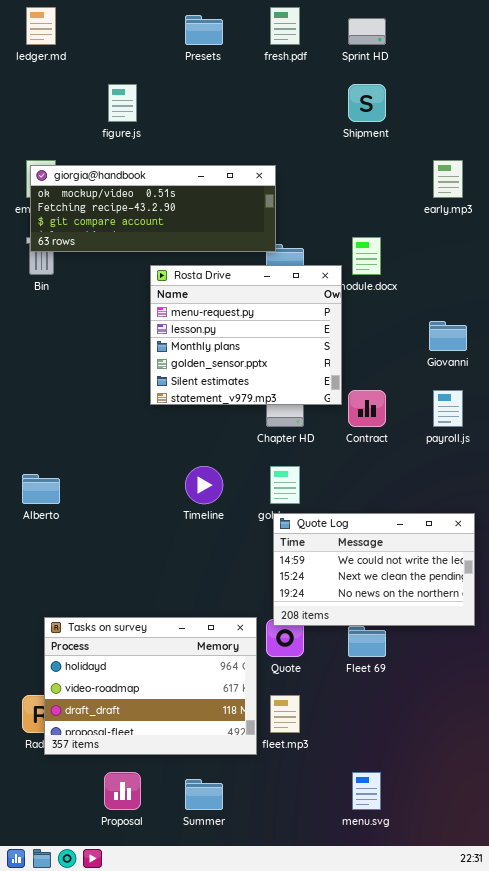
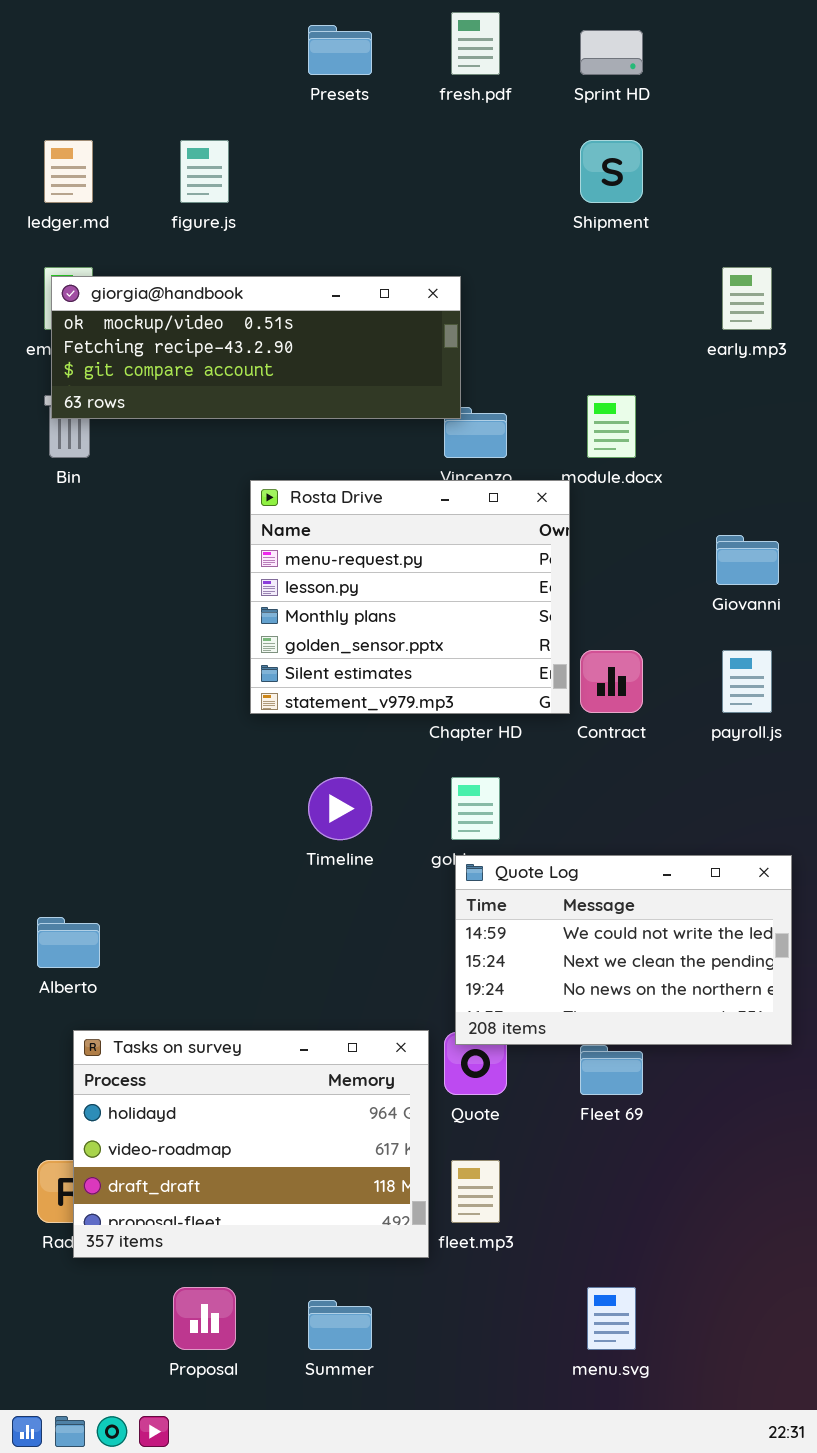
ledger.md: [26,7,56,45] -> [44,140,93,203], moved
Rosta Drive: [150,265,342,405] -> [250,480,570,714], moved
Alberto: [22,474,60,504] -> [37,917,100,968], moved

